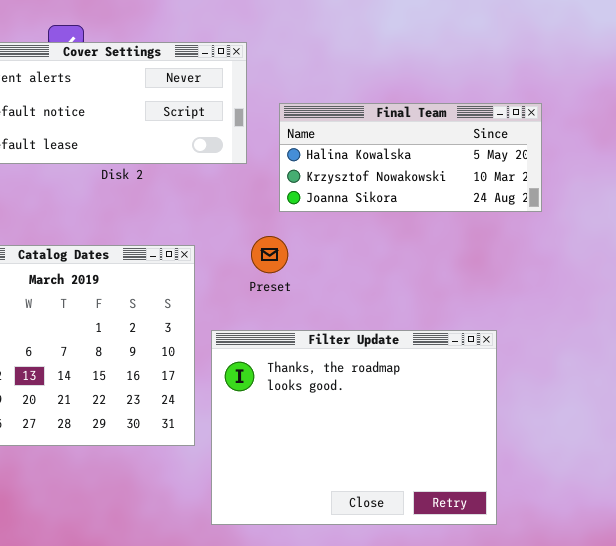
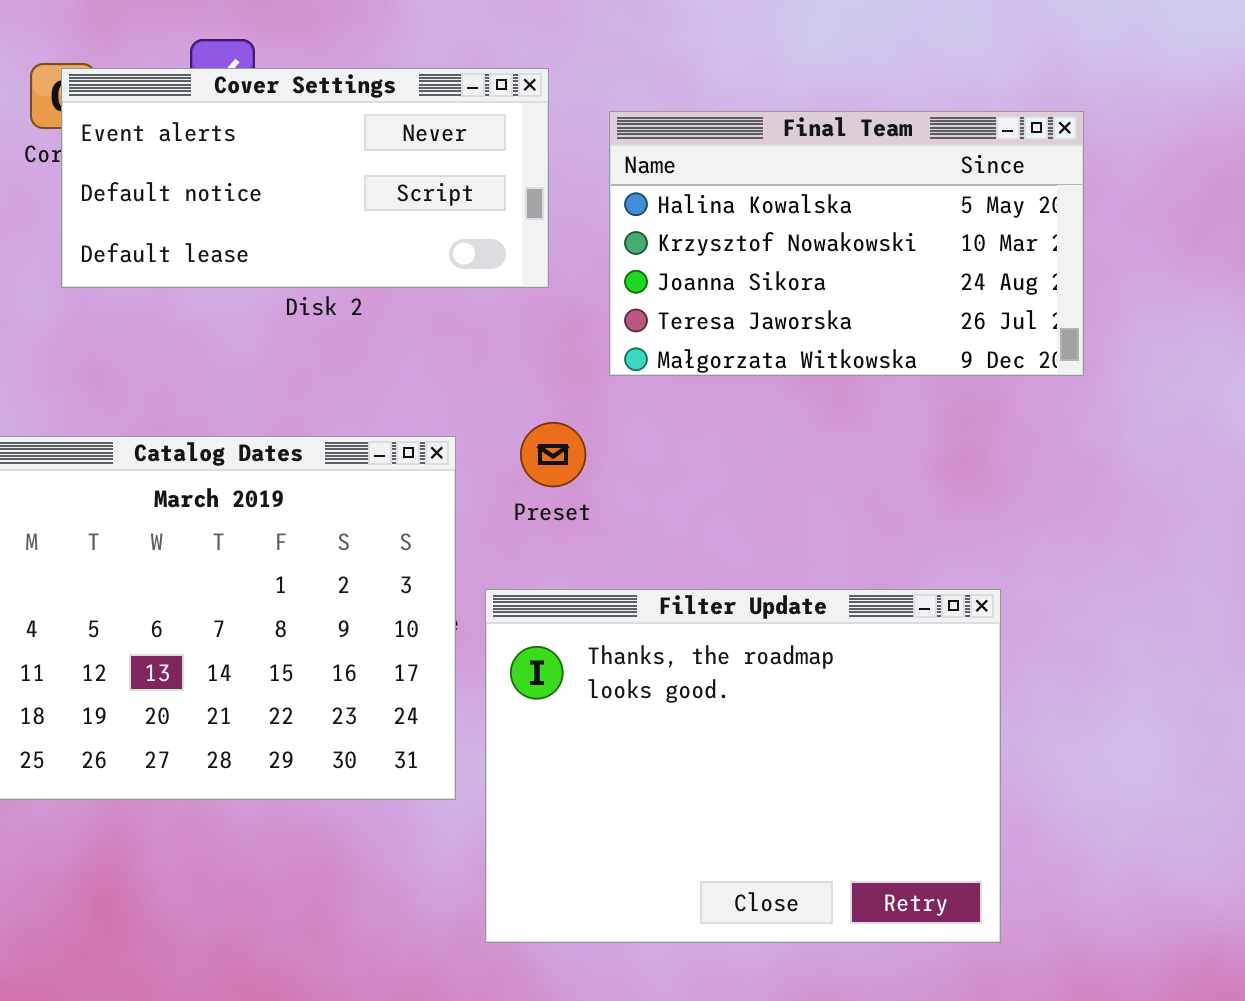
Final Team: [279,103,542,212] -> [609,111,1084,376], resized
Preset: [251,236,288,273] -> [520,422,586,487], moved

